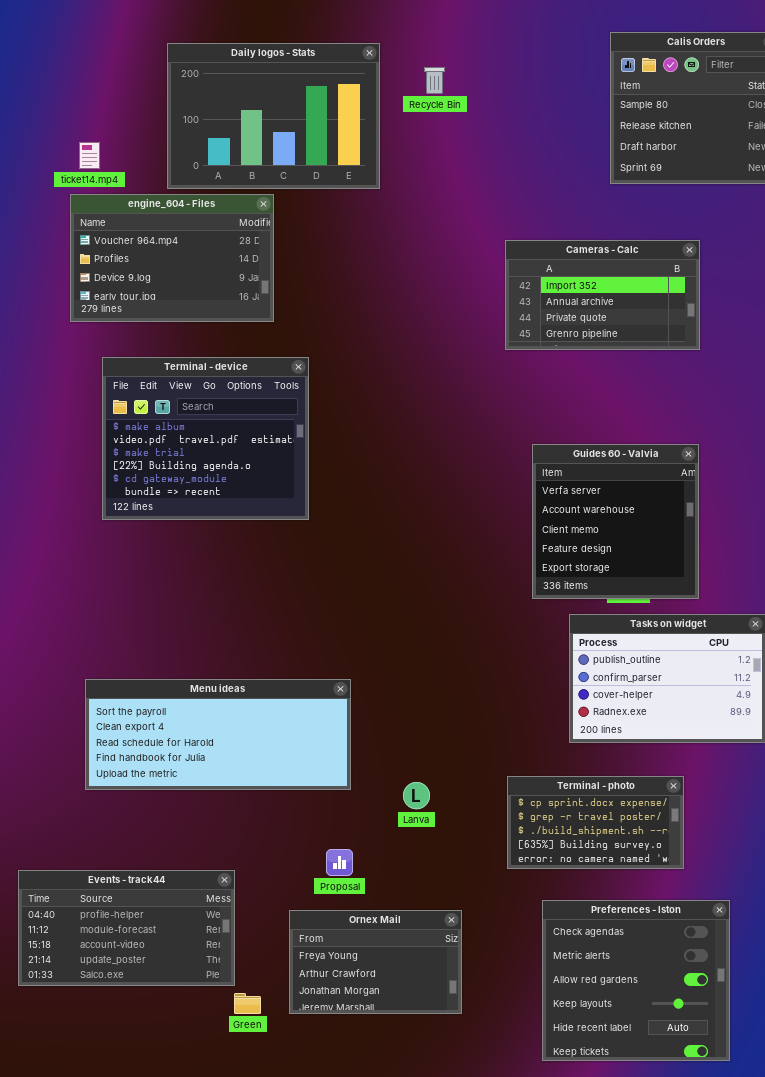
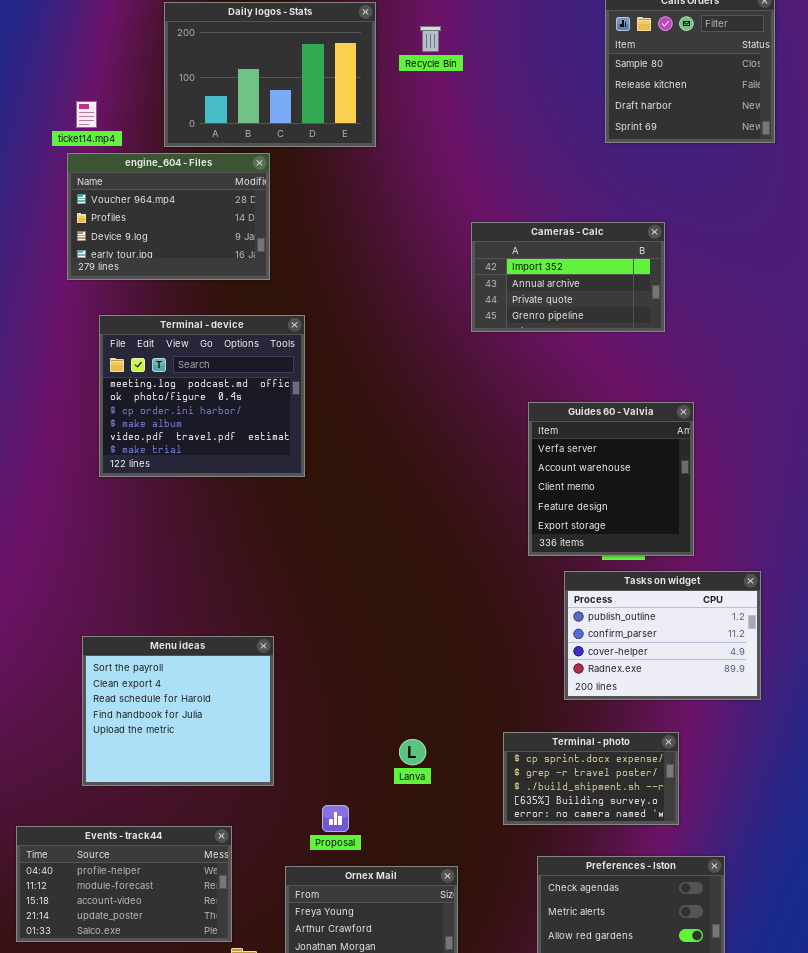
Cameras - Calc: [505,240,700,350] -> [471,222,665,332], moved
Terminal - device: [102,357,309,520] -> [99,315,305,477], scrolled up 3 rows
Menu ideas: [85,679,351,790] -> [82,636,274,786], resized

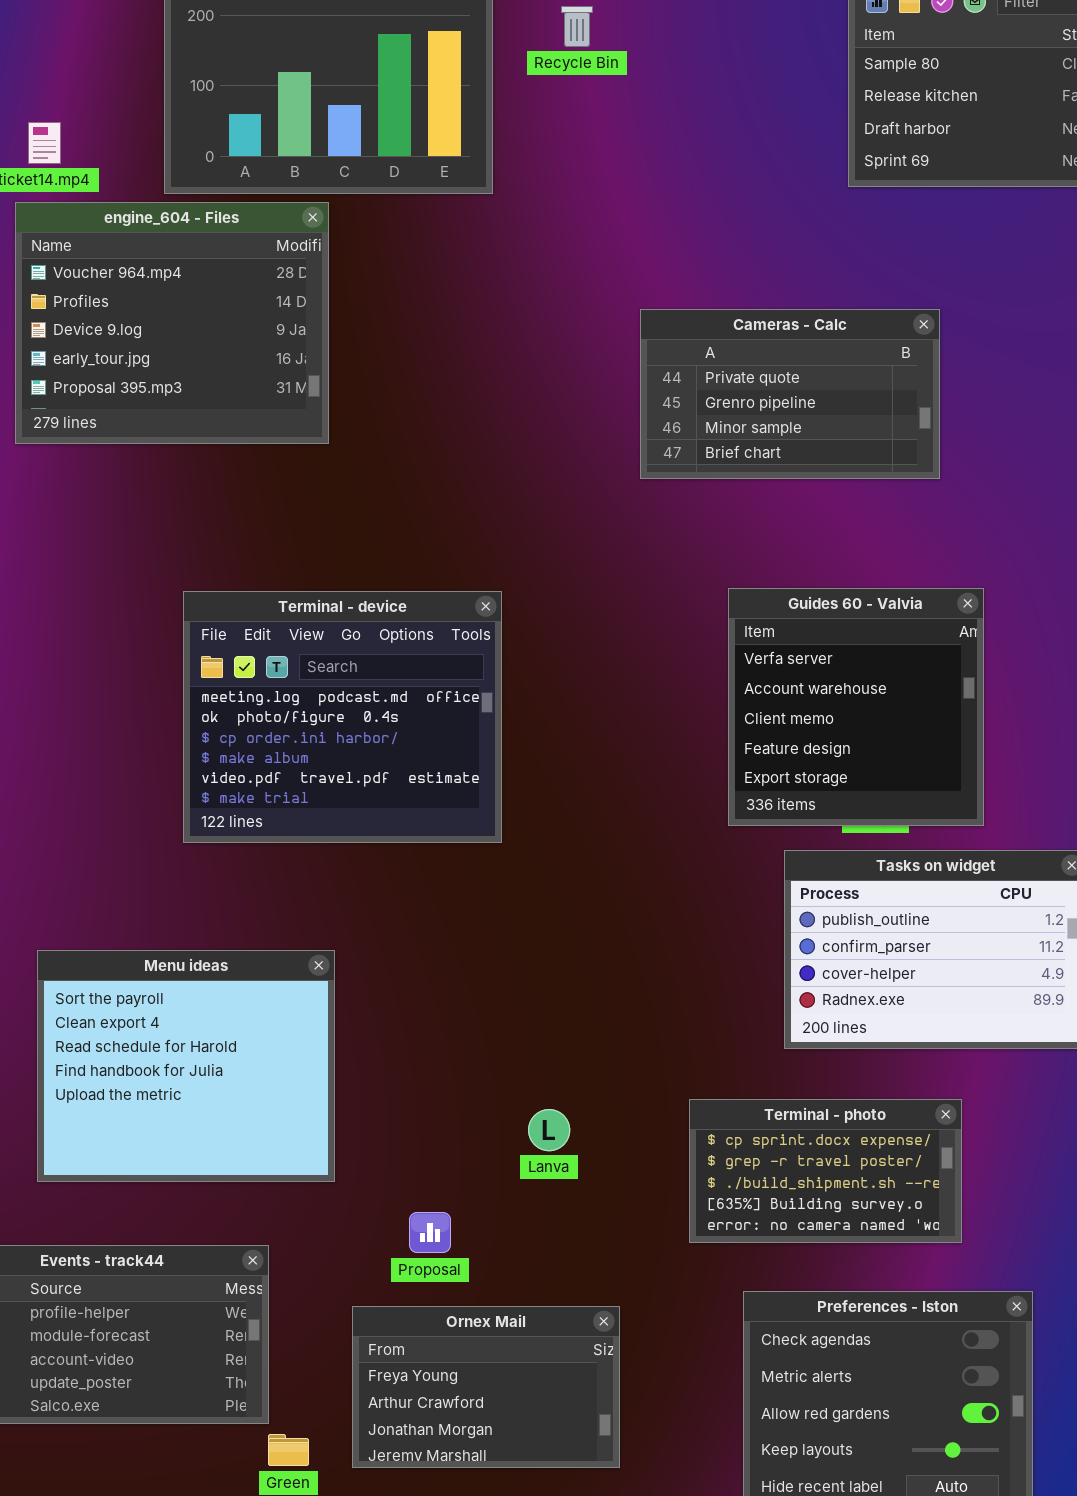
engine_604 - Files: [67,153,270,280] -> [15,202,329,444], resized
Cameras - Calc: [471,222,665,332] -> [640,309,940,479], scrolled down 2 rows
Terminal - device: [99,315,305,477] -> [183,591,502,843], moved

